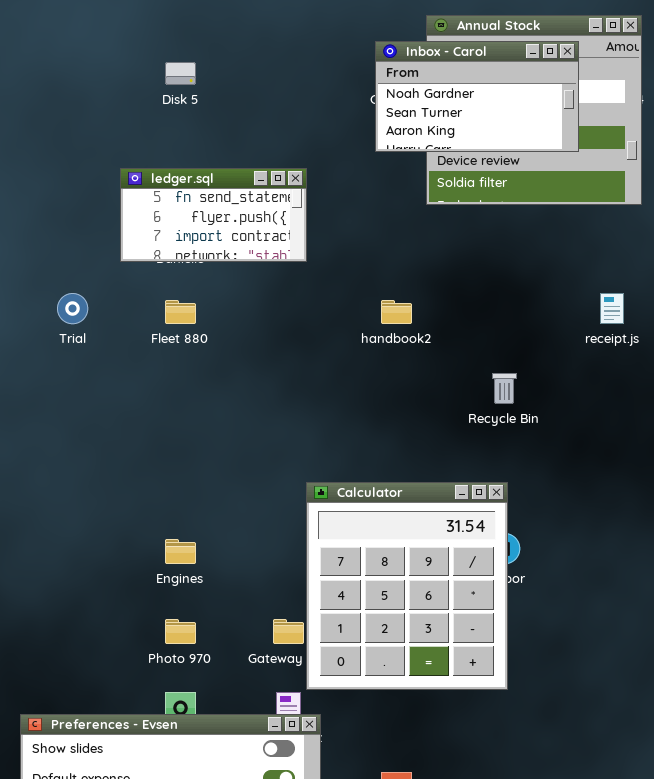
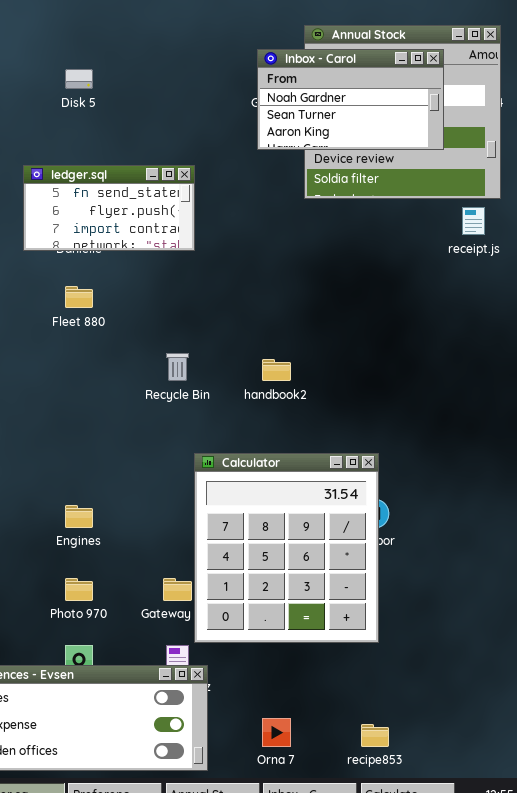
receipt.js: [600,293,624,324] -> [462,207,485,235], moved
handbook2: [381,300,412,324] -> [262,359,291,381], moved
Recycle Bin: [492,373,517,404] -> [166,353,189,381], moved

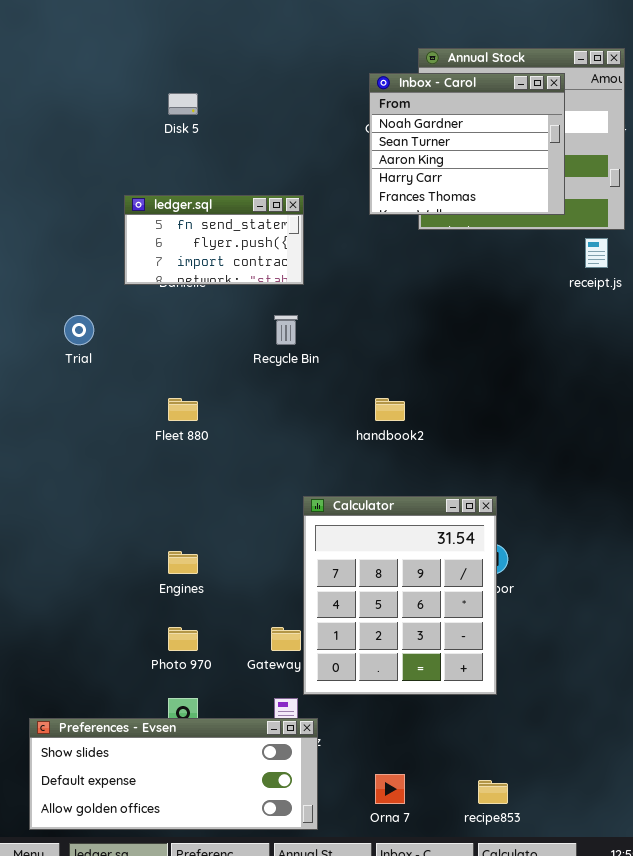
Inbox - Carol: [257,49,444,150] -> [369,73,565,215], resized
Fleet 880: [65,286,93,308] -> [168,398,198,421], moved
Recycle Bin: [166,353,189,381] -> [274,315,298,345], moved

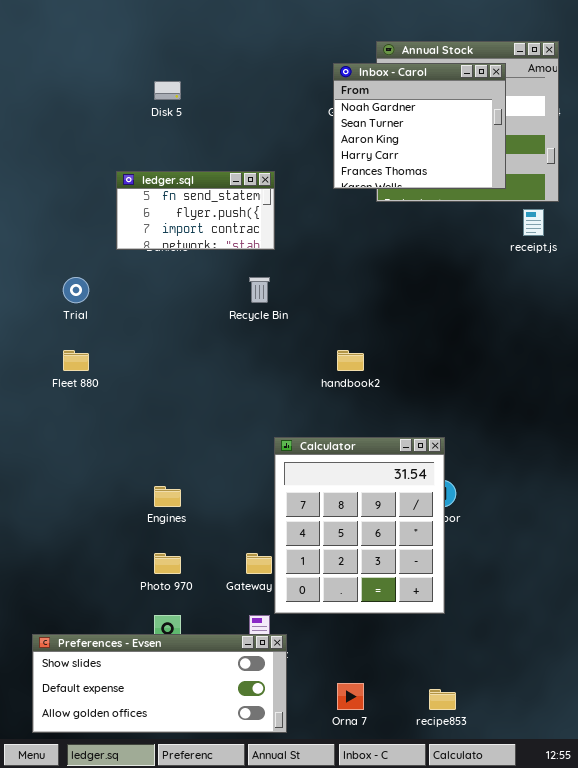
Fleet 880: [168,398,198,421] -> [63,350,89,371], moved

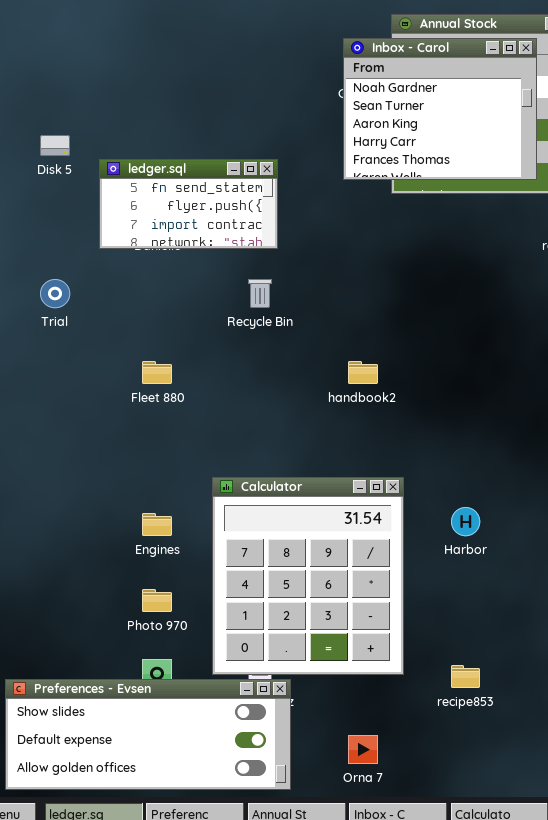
Disk 5: [154,81,181,100] -> [40,135,70,156], moved
Fleet 880: [63,350,89,371] -> [142,361,172,384], moved
Calculator: [274,437,445,614] -> [212,477,404,675], moved
recipe853: [429,689,456,710] -> [451,665,480,688], moved

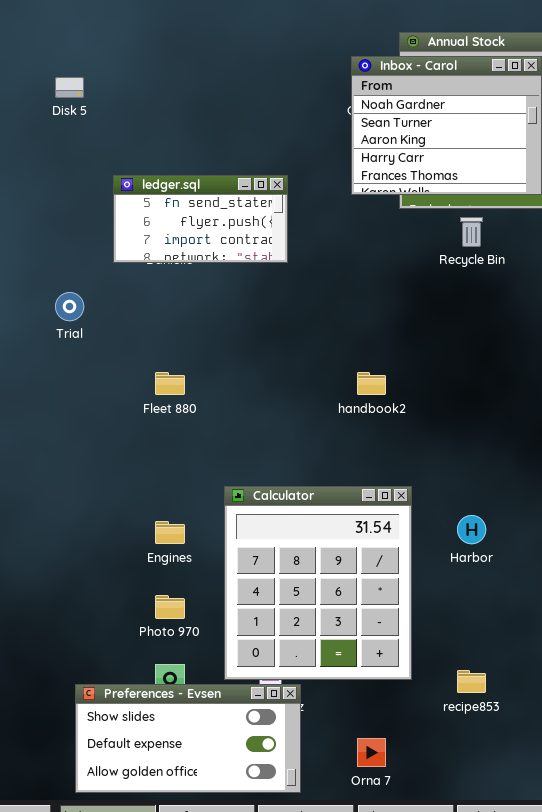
Disk 5: [40,135,70,156] -> [55,77,84,98], moved
Recycle Bin: [248,279,272,308] -> [460,217,483,247], moved
Preferences - Evsen: [5,679,291,790] -> [75,684,301,793], resized

